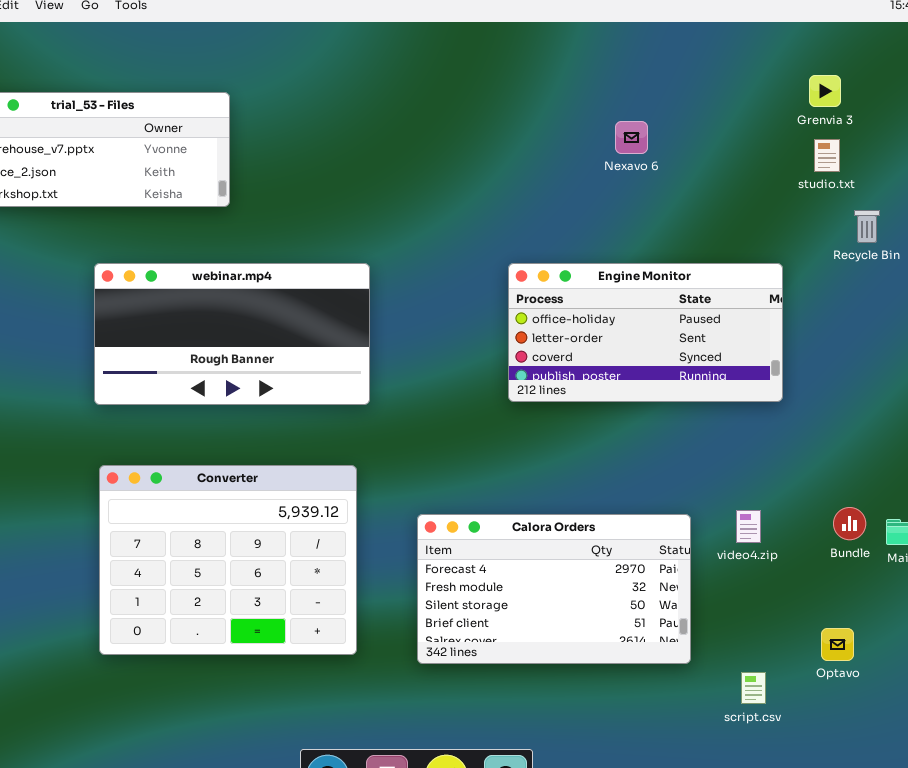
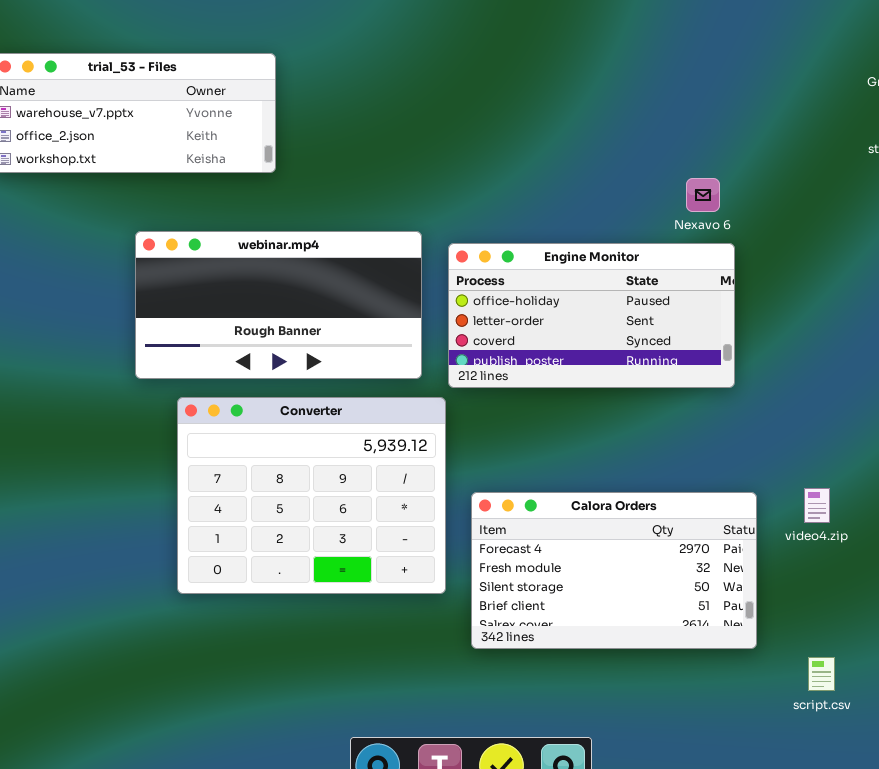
Nexavo 6: [615,121,648,154] -> [686,178,720,212], moved
Engine Monitor: [508,263,783,402] -> [448,243,735,388], moved
Converter: [99,465,357,655] -> [177,397,446,594], moved

